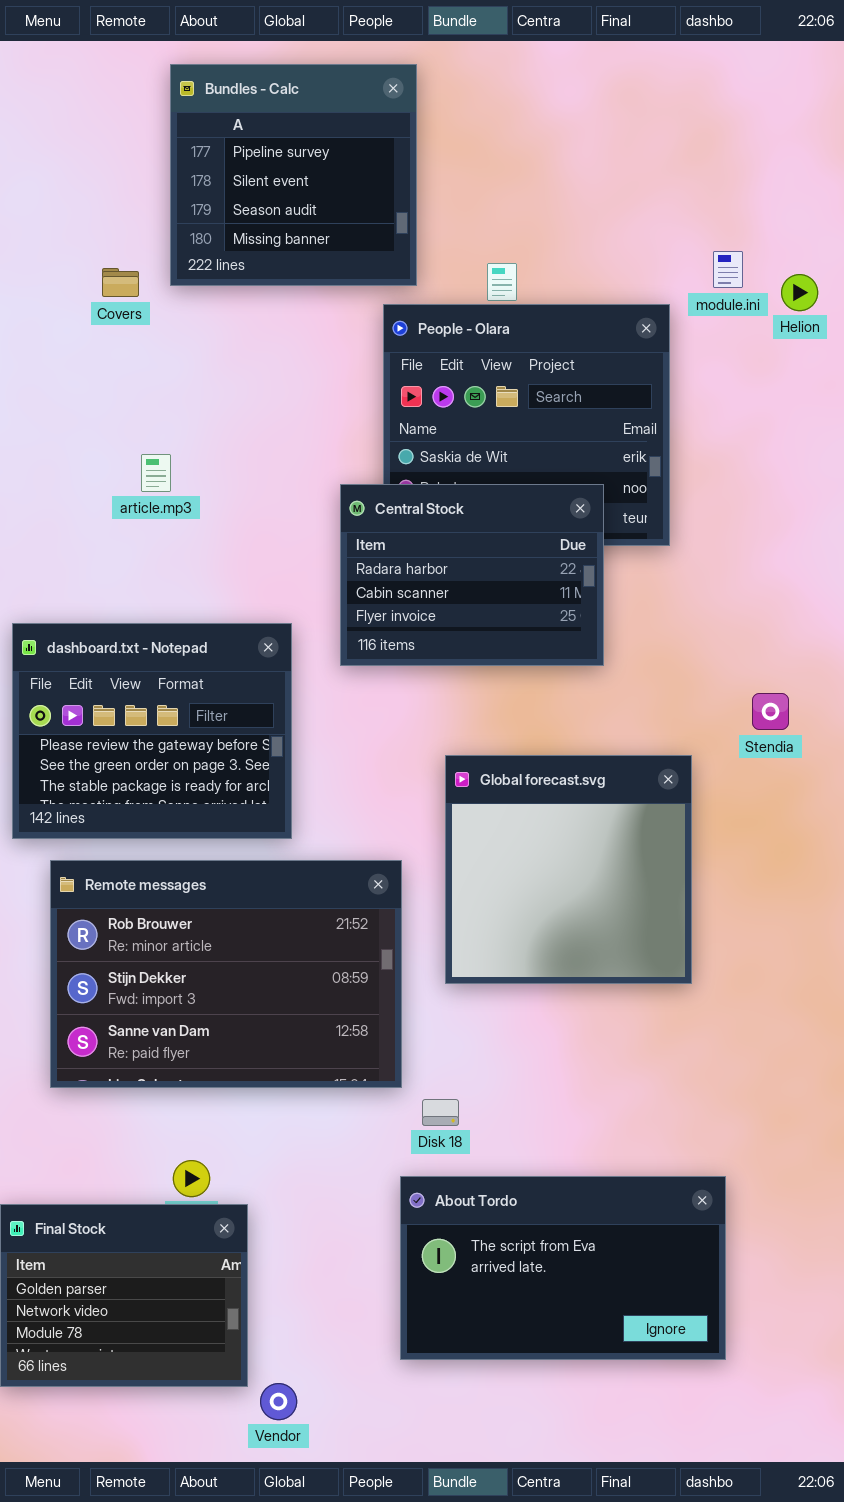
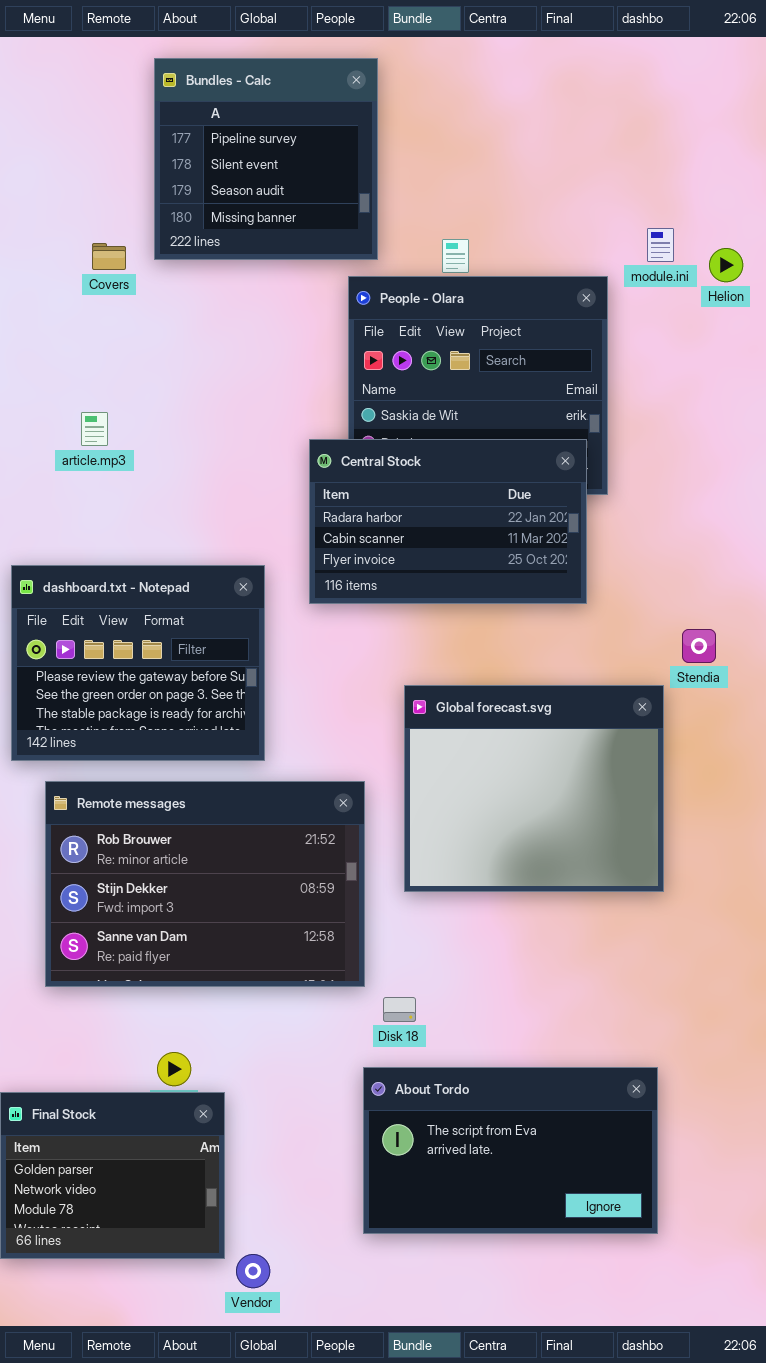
article.mp3: [141,454,171,492] -> [81,412,108,446], moved
Central Stock: [340,484,604,666] -> [309,439,587,604], resized
Global forecast.svg: [445,755,692,984] -> [404,685,664,892], resized

